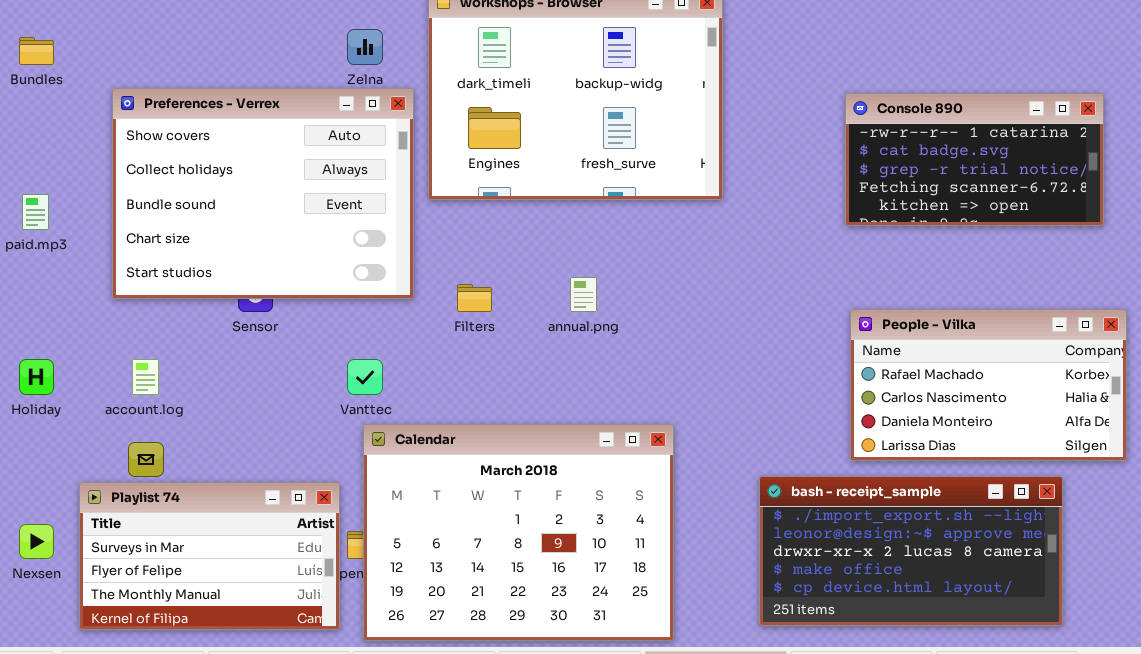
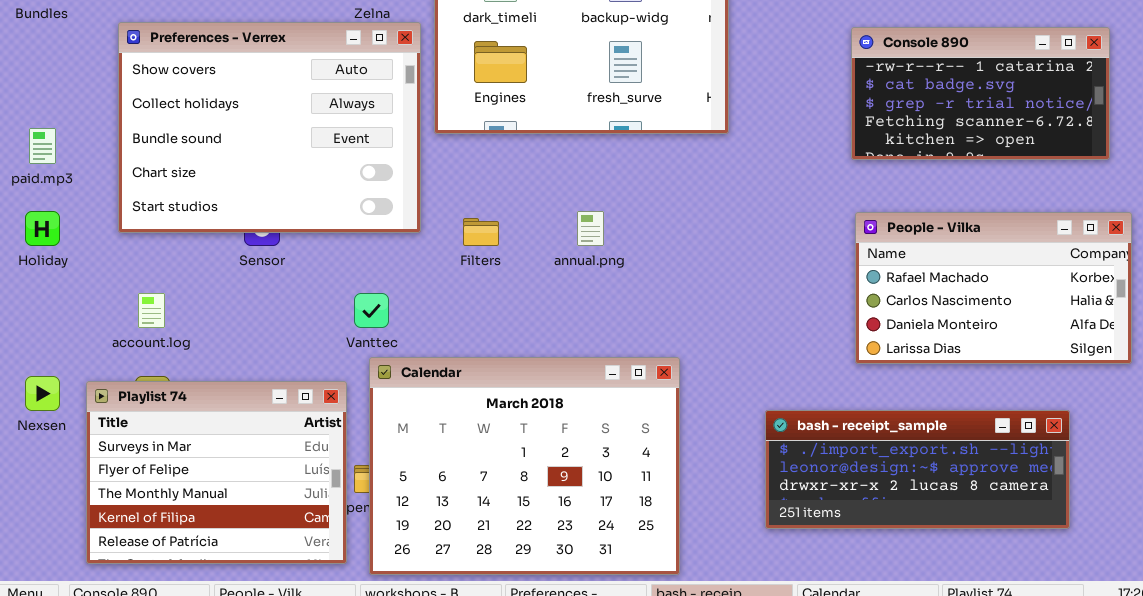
People - Vilka: [850,309,1127,461] -> [855,212,1132,364], moved
Holiday: [19,359,54,395] -> [25,211,60,246], moved
bash - receipt_sample: [759,476,1063,626] -> [765,410,1070,529], resized
Playlist 74: [79,482,340,630] -> [86,381,347,564], resized
Nexsen: [19,524,54,559] -> [25,376,60,411], moved

